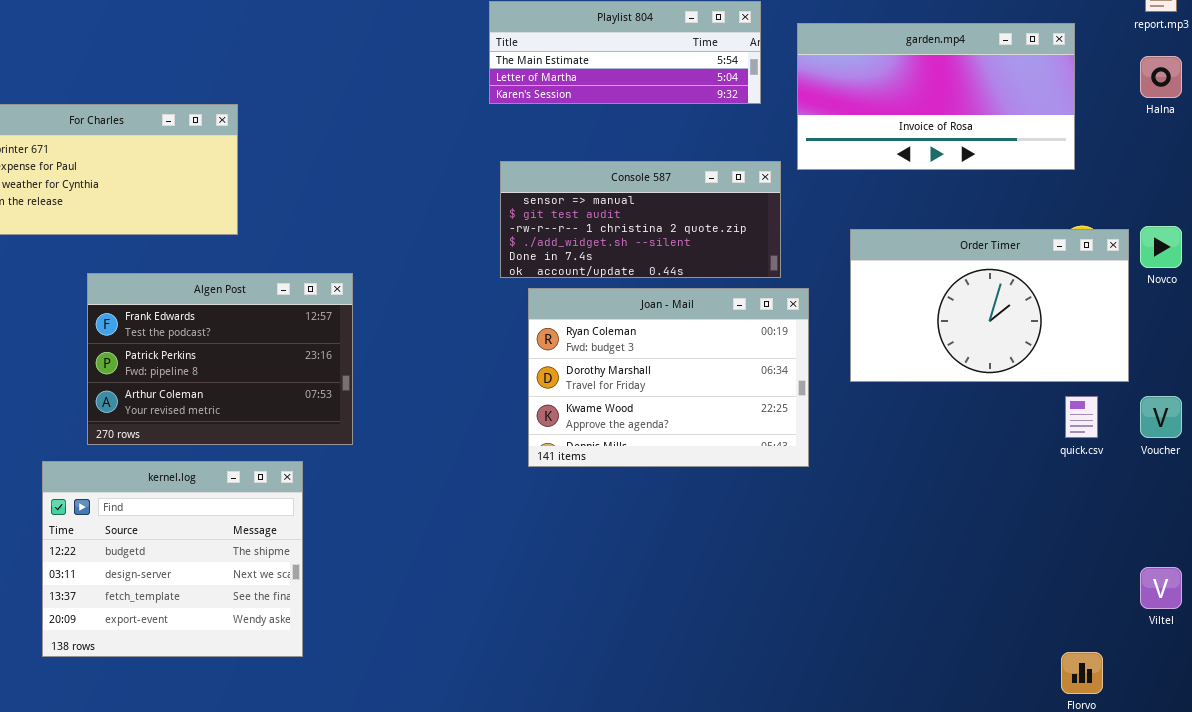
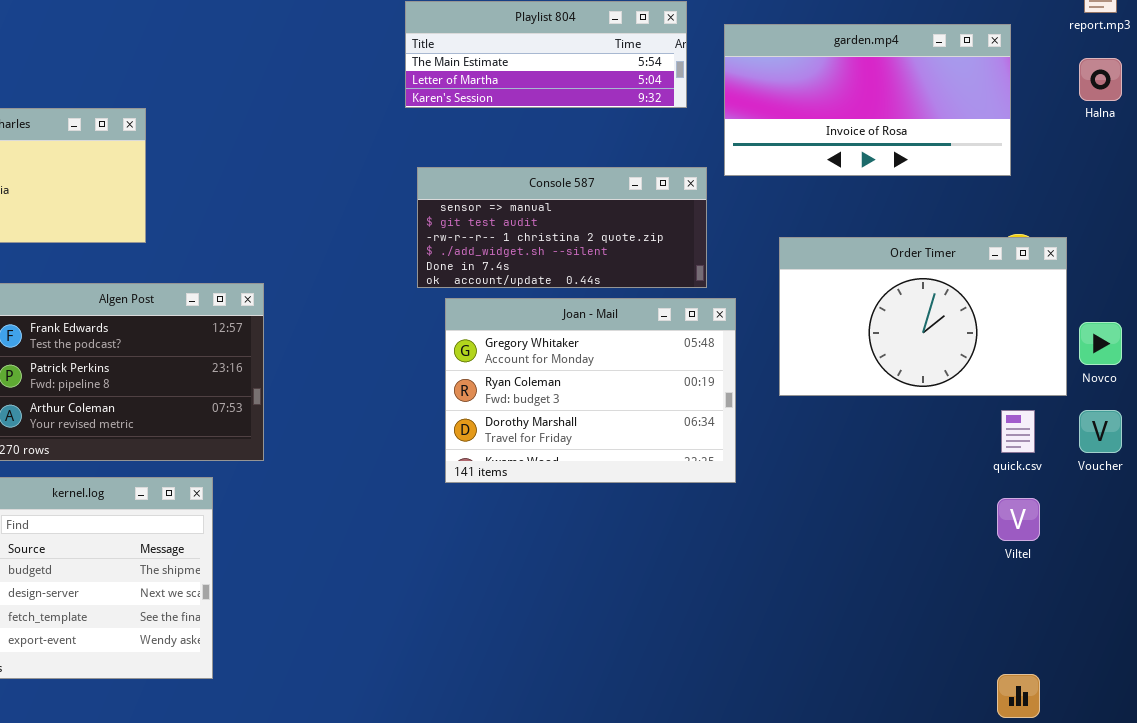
Novco: [1140,226,1182,268] -> [1079,322,1122,365], moved
Joan - Mail: [528,288,809,467] -> [445,298,736,483], scrolled up 1 row
Viltel: [1140,567,1182,609] -> [997,498,1040,541], moved

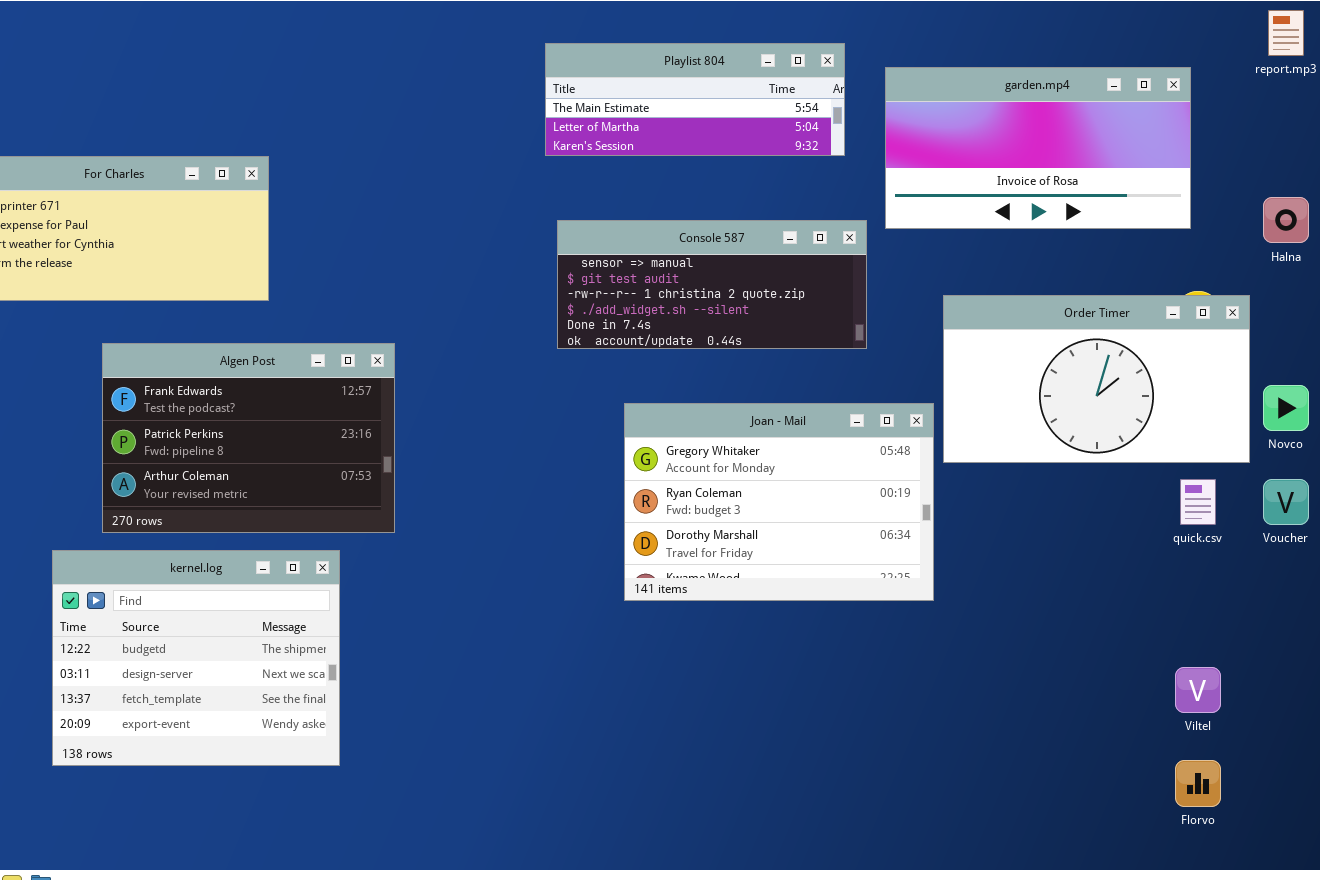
Halna: [1079,58,1122,101] -> [1263,197,1309,243], moved
Joan - Mail: [445,298,736,483] -> [624,403,934,601], moved
Viltel: [997,498,1040,541] -> [1175,667,1221,713], moved

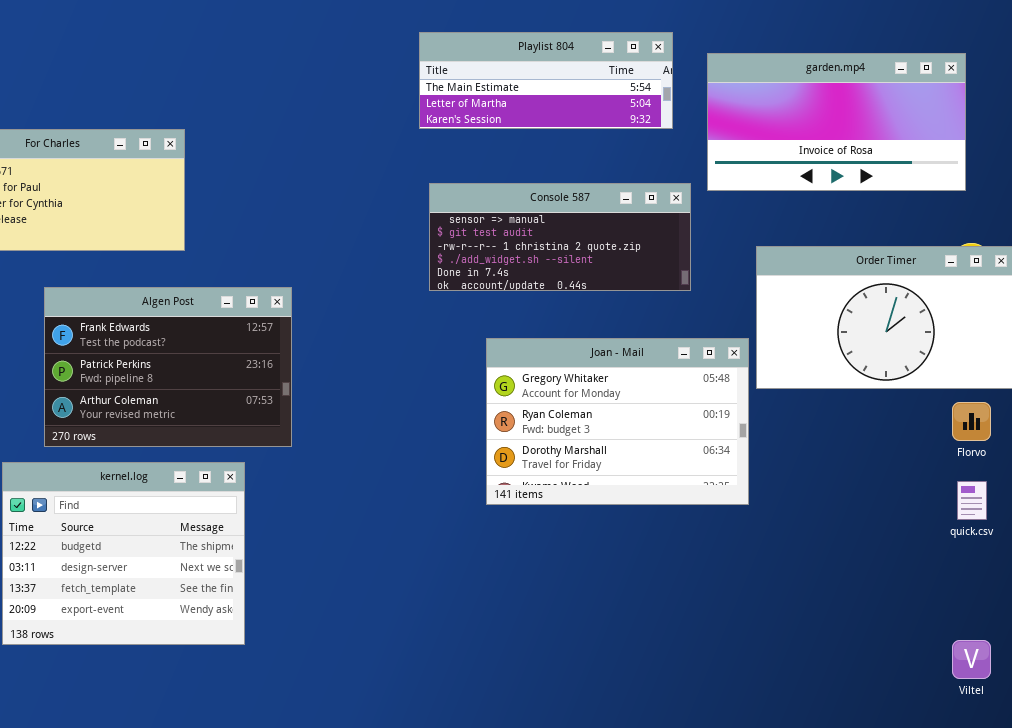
quick.csv: [1180,479,1216,525] -> [957,481,987,520], moved
Viltel: [1175,667,1221,713] -> [952,640,991,679], moved
Florvo: [1175,760,1221,807] -> [952,402,991,441], moved

